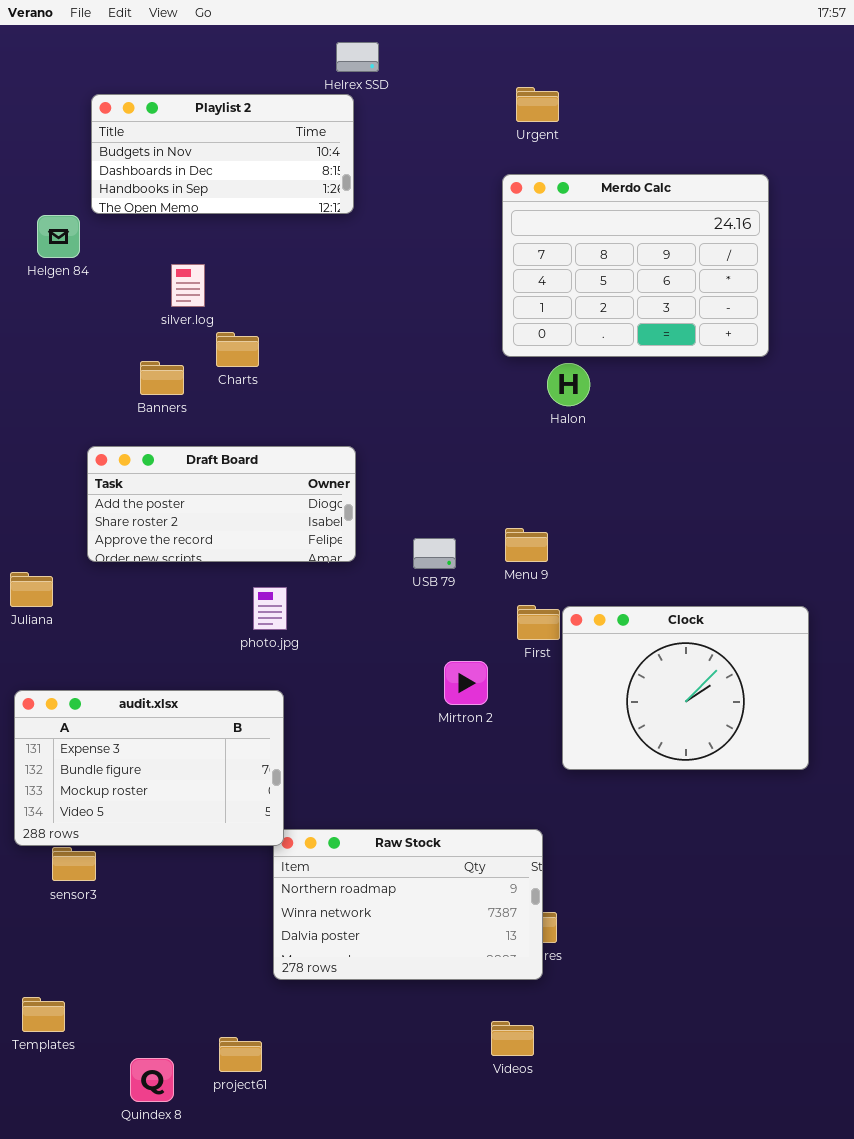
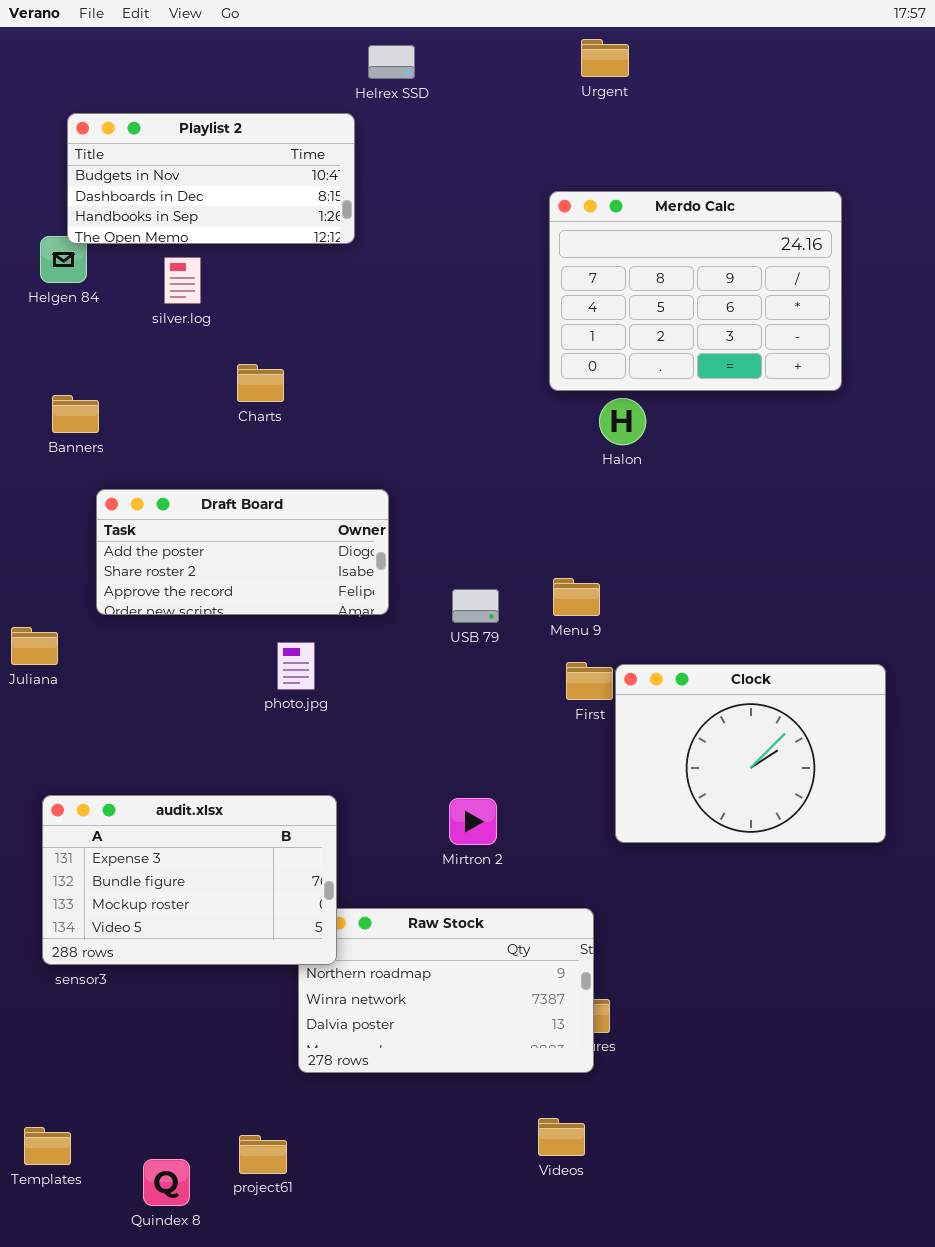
Urgent: [516,87,559,122] -> [581,39,629,77], moved
Playlist 2: [91,94,354,214] -> [67,113,355,244], moved
silver.log: [171,264,205,307] -> [164,257,201,304], moved
Banners: [140,361,184,395] -> [52,395,99,433], moved
Mirtron 2: [444,661,488,705] -> [449,798,497,845], moved
audit.xlsx: [14,690,284,846] -> [42,795,337,965], moved
Templates: [22,997,65,1032] -> [24,1127,71,1165], moved

